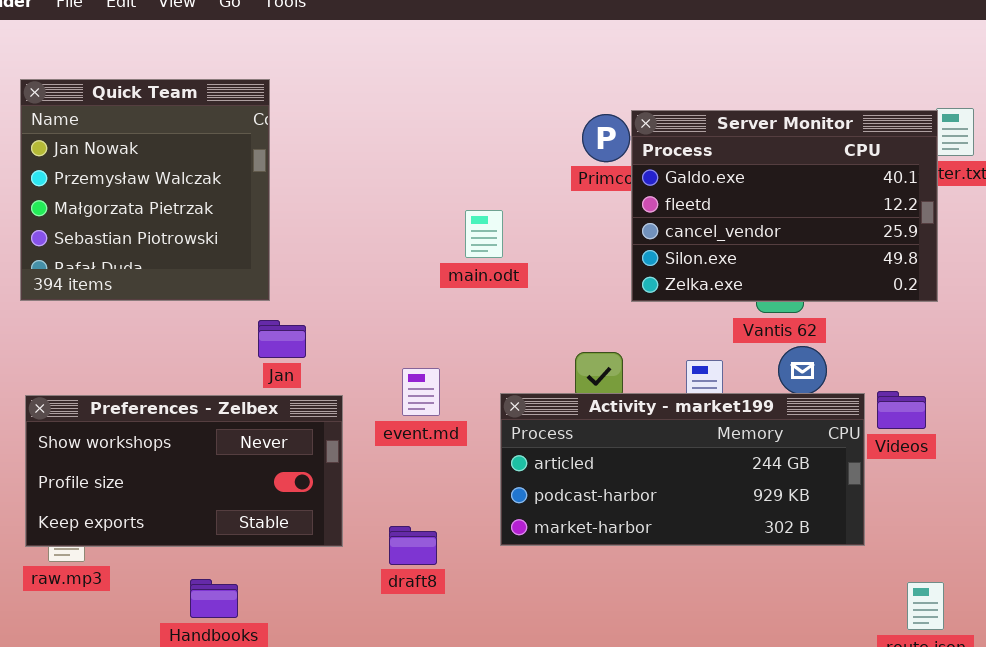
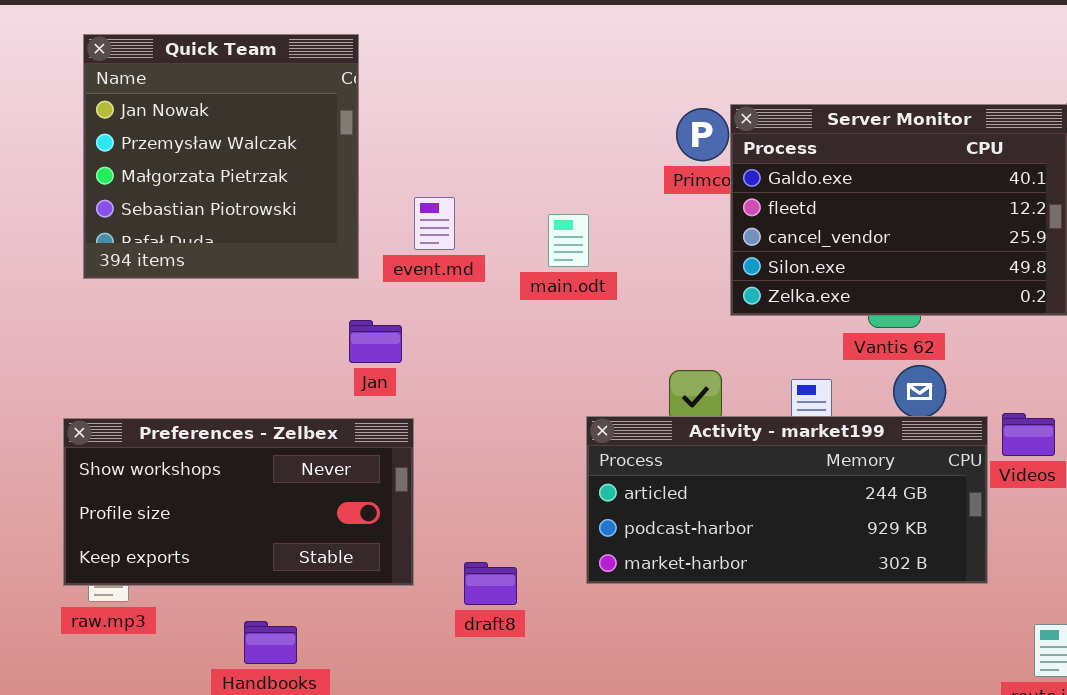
Quick Team: [20,79,270,301] -> [83,34,359,279], moved
Jan: [258,320,306,358] -> [349,320,402,363], moved
event.md: [402,368,440,416] -> [414,197,455,250], moved

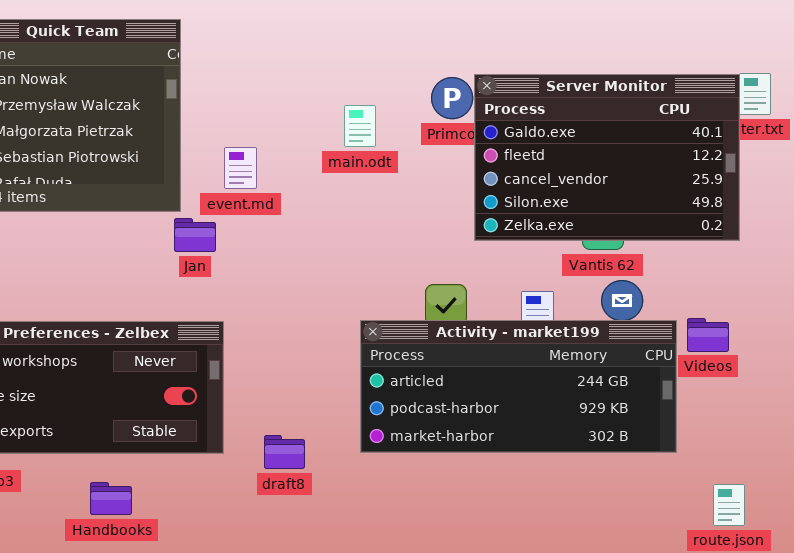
main.odt: [548,214,589,267] -> [344,105,376,147], moved
Jan: [349,320,402,363] -> [174,218,216,252], moved

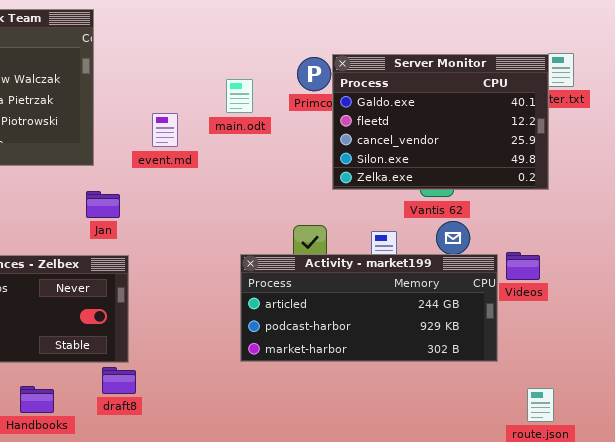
event.md: [224,147,257,189] -> [152,113,178,147], moved
Jan: [174,218,216,252] -> [86,191,120,218], moved
draft8: [264,435,305,469] -> [102,367,136,394], moved

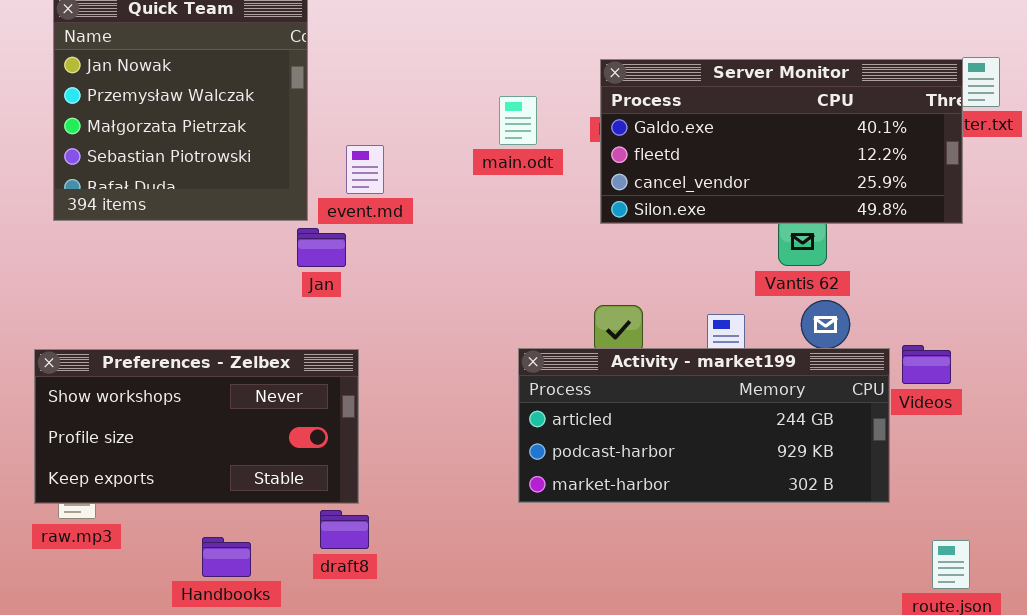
Server Monitor: [332,54,549,190] -> [600,59,963,224], resized
event.md: [152,113,178,147] -> [346,145,384,194], moved
Jan: [86,191,120,218] -> [297,228,346,267], moved

